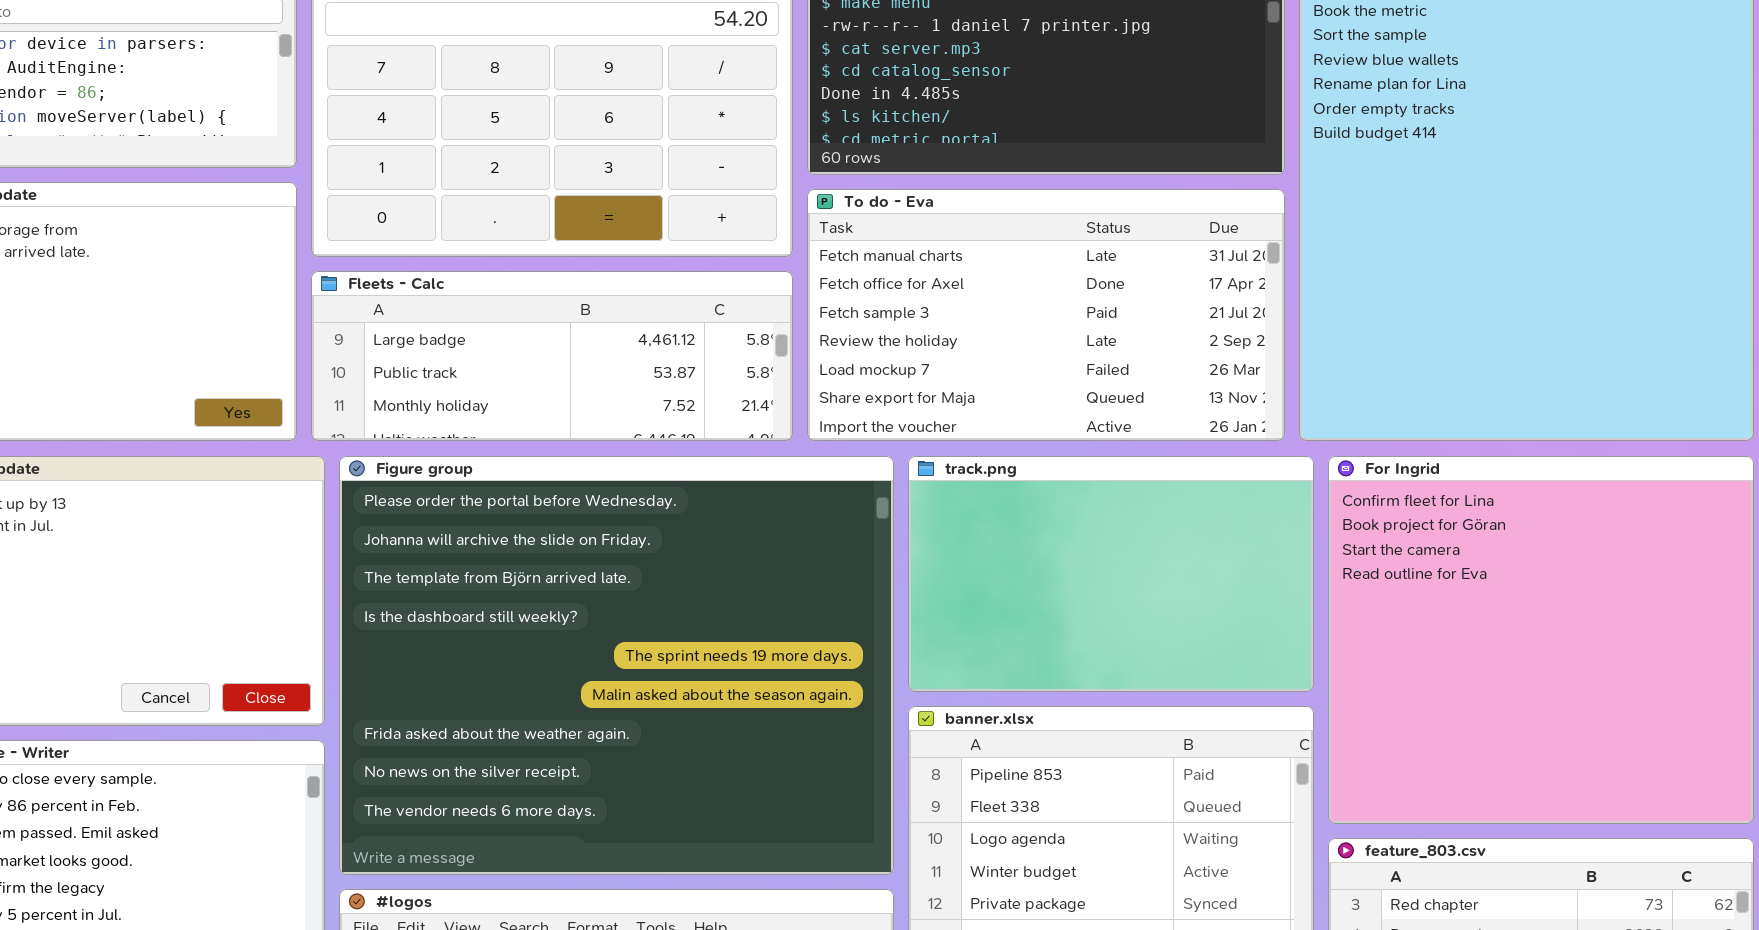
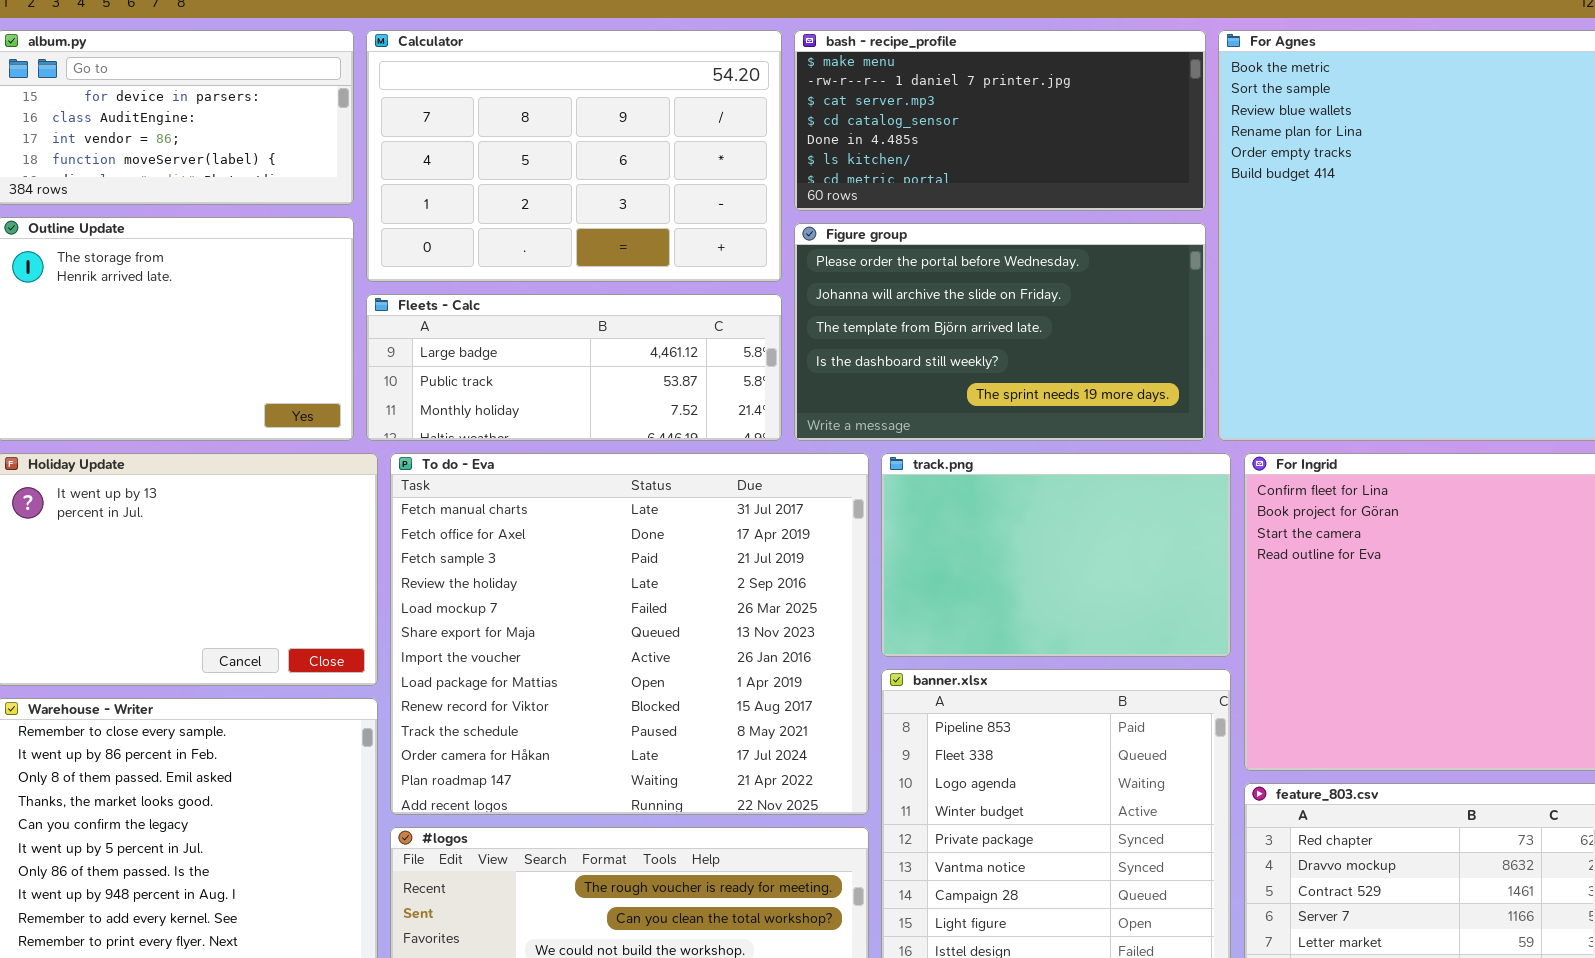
To do - Eva: [807,189,1285,441] -> [390,453,869,815], moved, resized
Figure group: [339,456,894,875] -> [794,223,1206,441], moved, resized

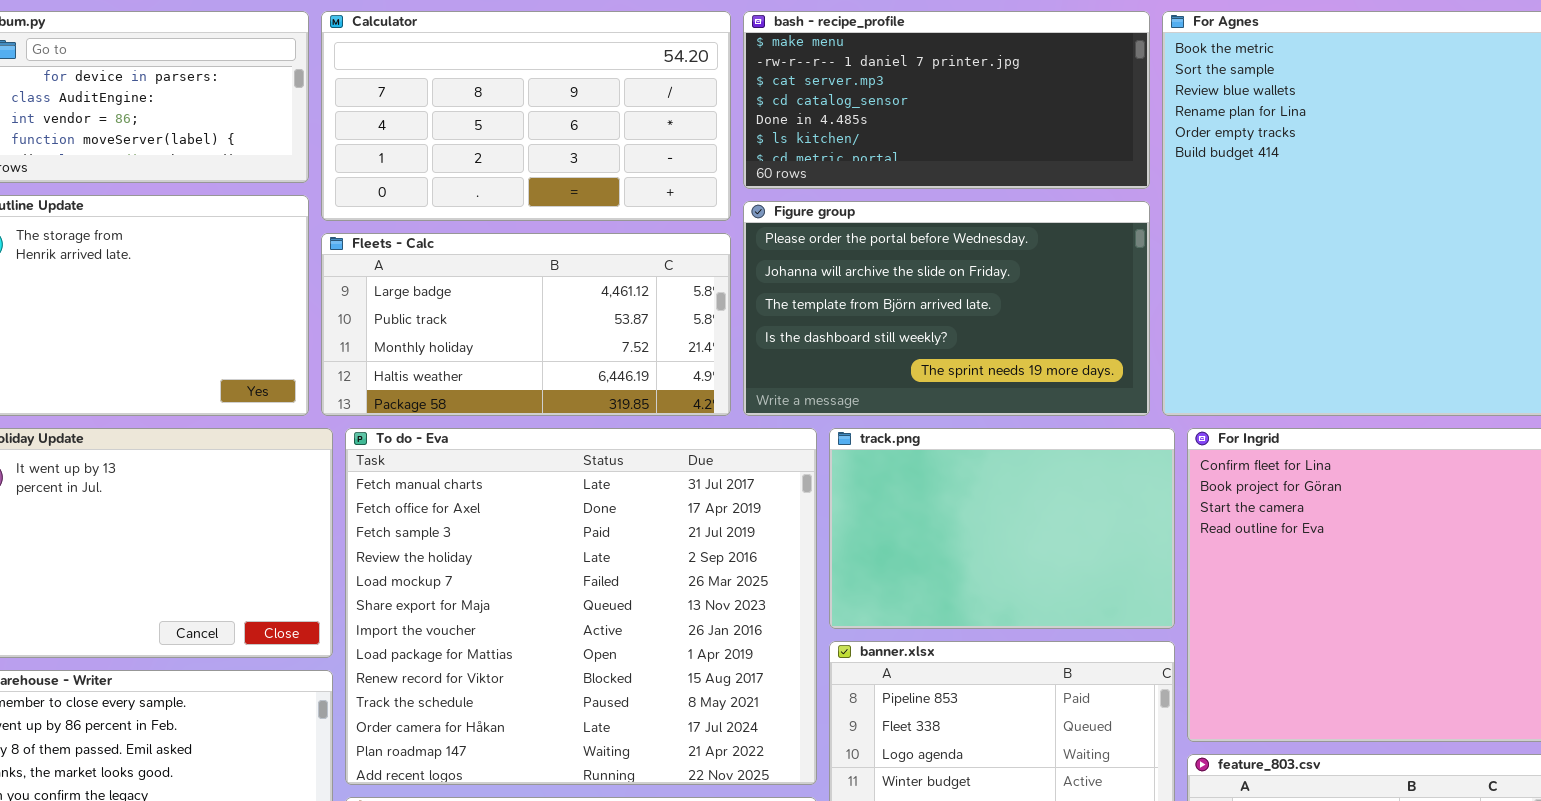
Calculator: [366,30,782,282] -> [321,11,731,221], resized
Fleets - Calc: [366,294,782,441] -> [321,233,731,416], resized

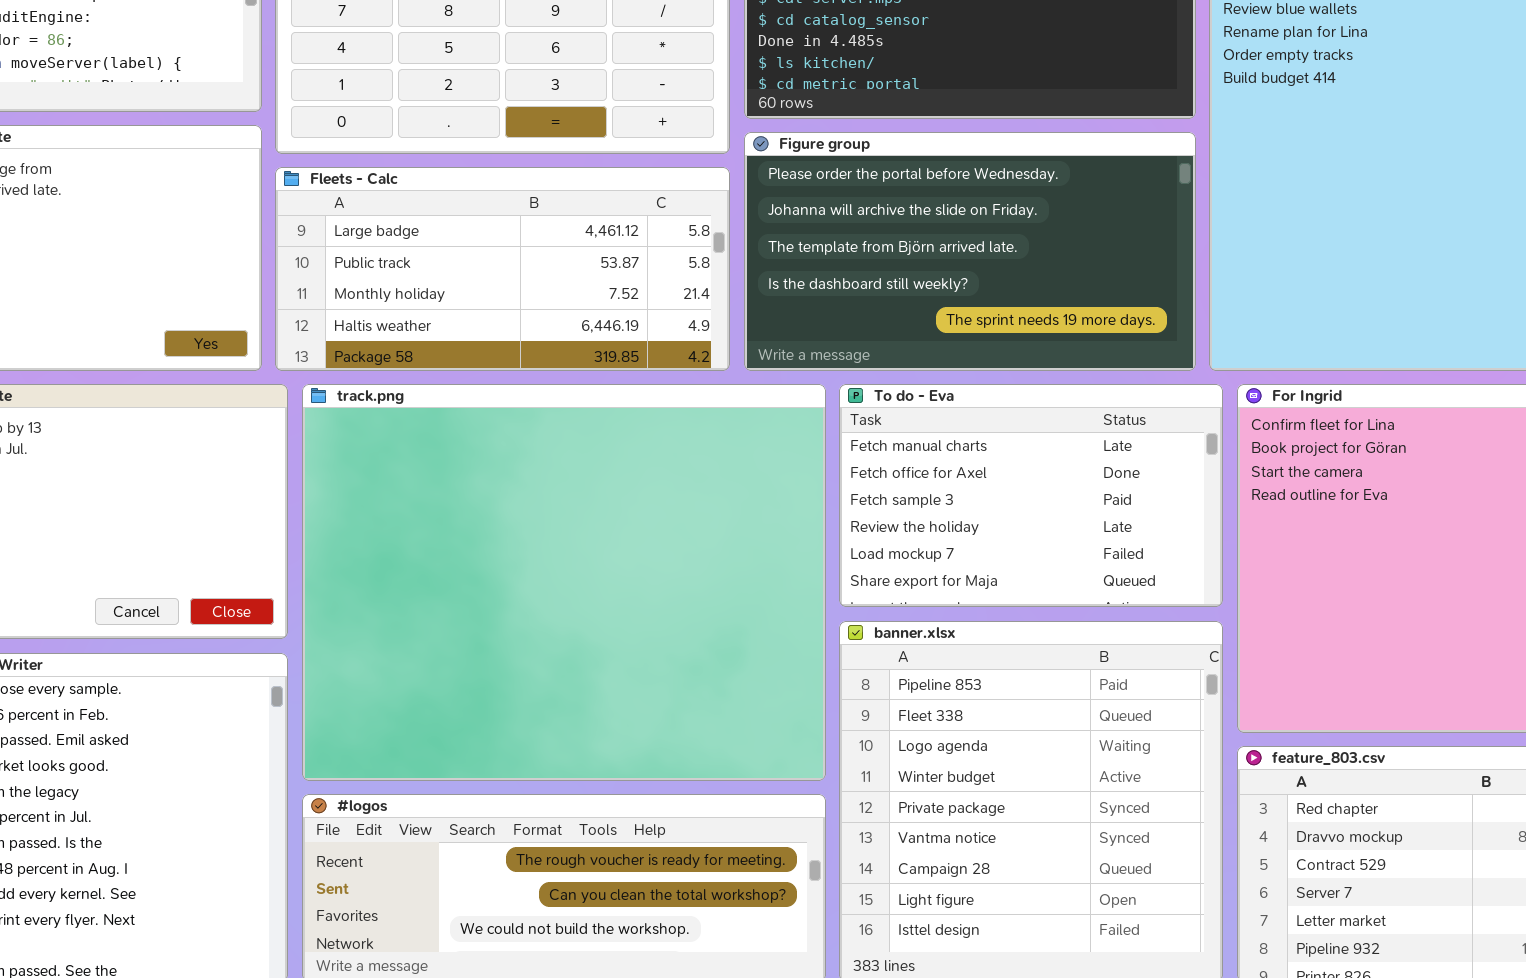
To do - Eva: [345,428,817,785] -> [839,384,1223,607], moved, resized
track.png: [829,428,1175,629] -> [302,384,826,781], moved, resized

